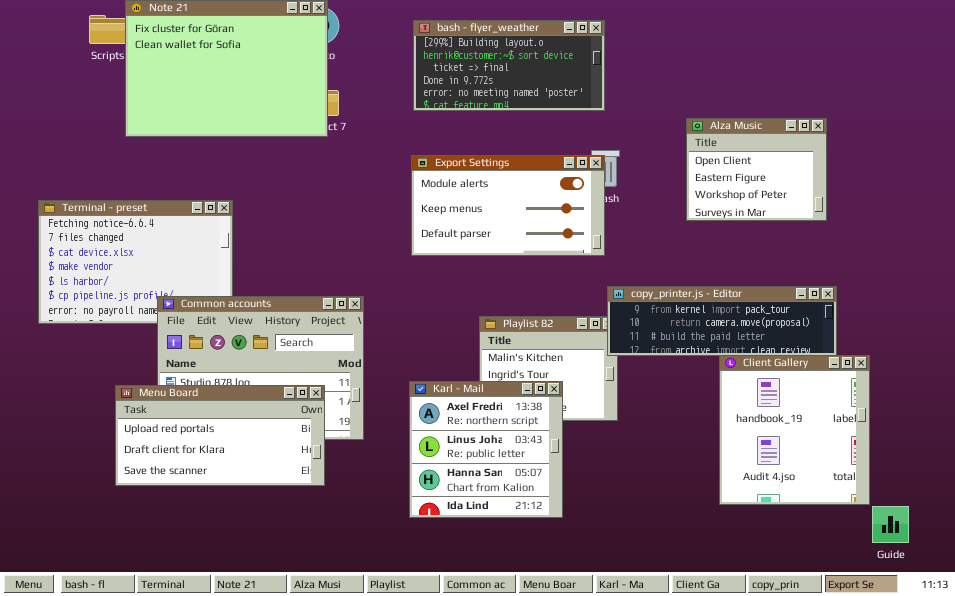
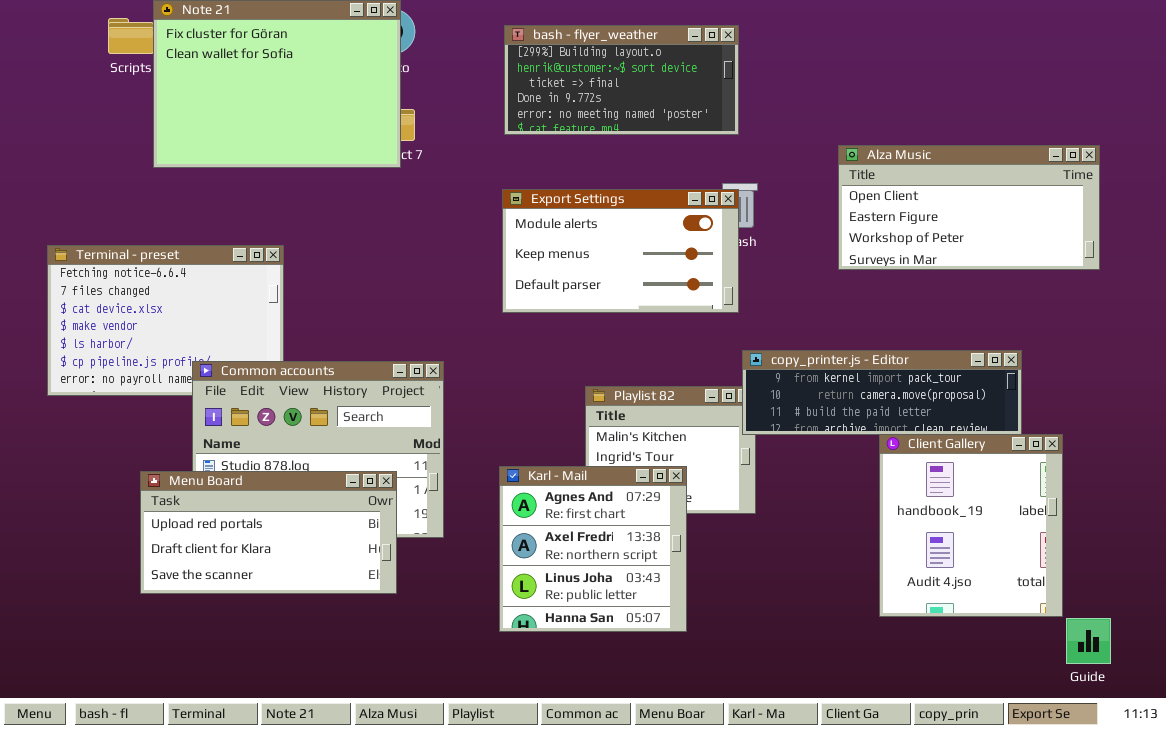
Alza Music: [686,118,827,221] -> [838,145,1100,270], resized
Karl - Mail: [409,381,563,518] -> [499,466,687,632], scrolled up 1 row

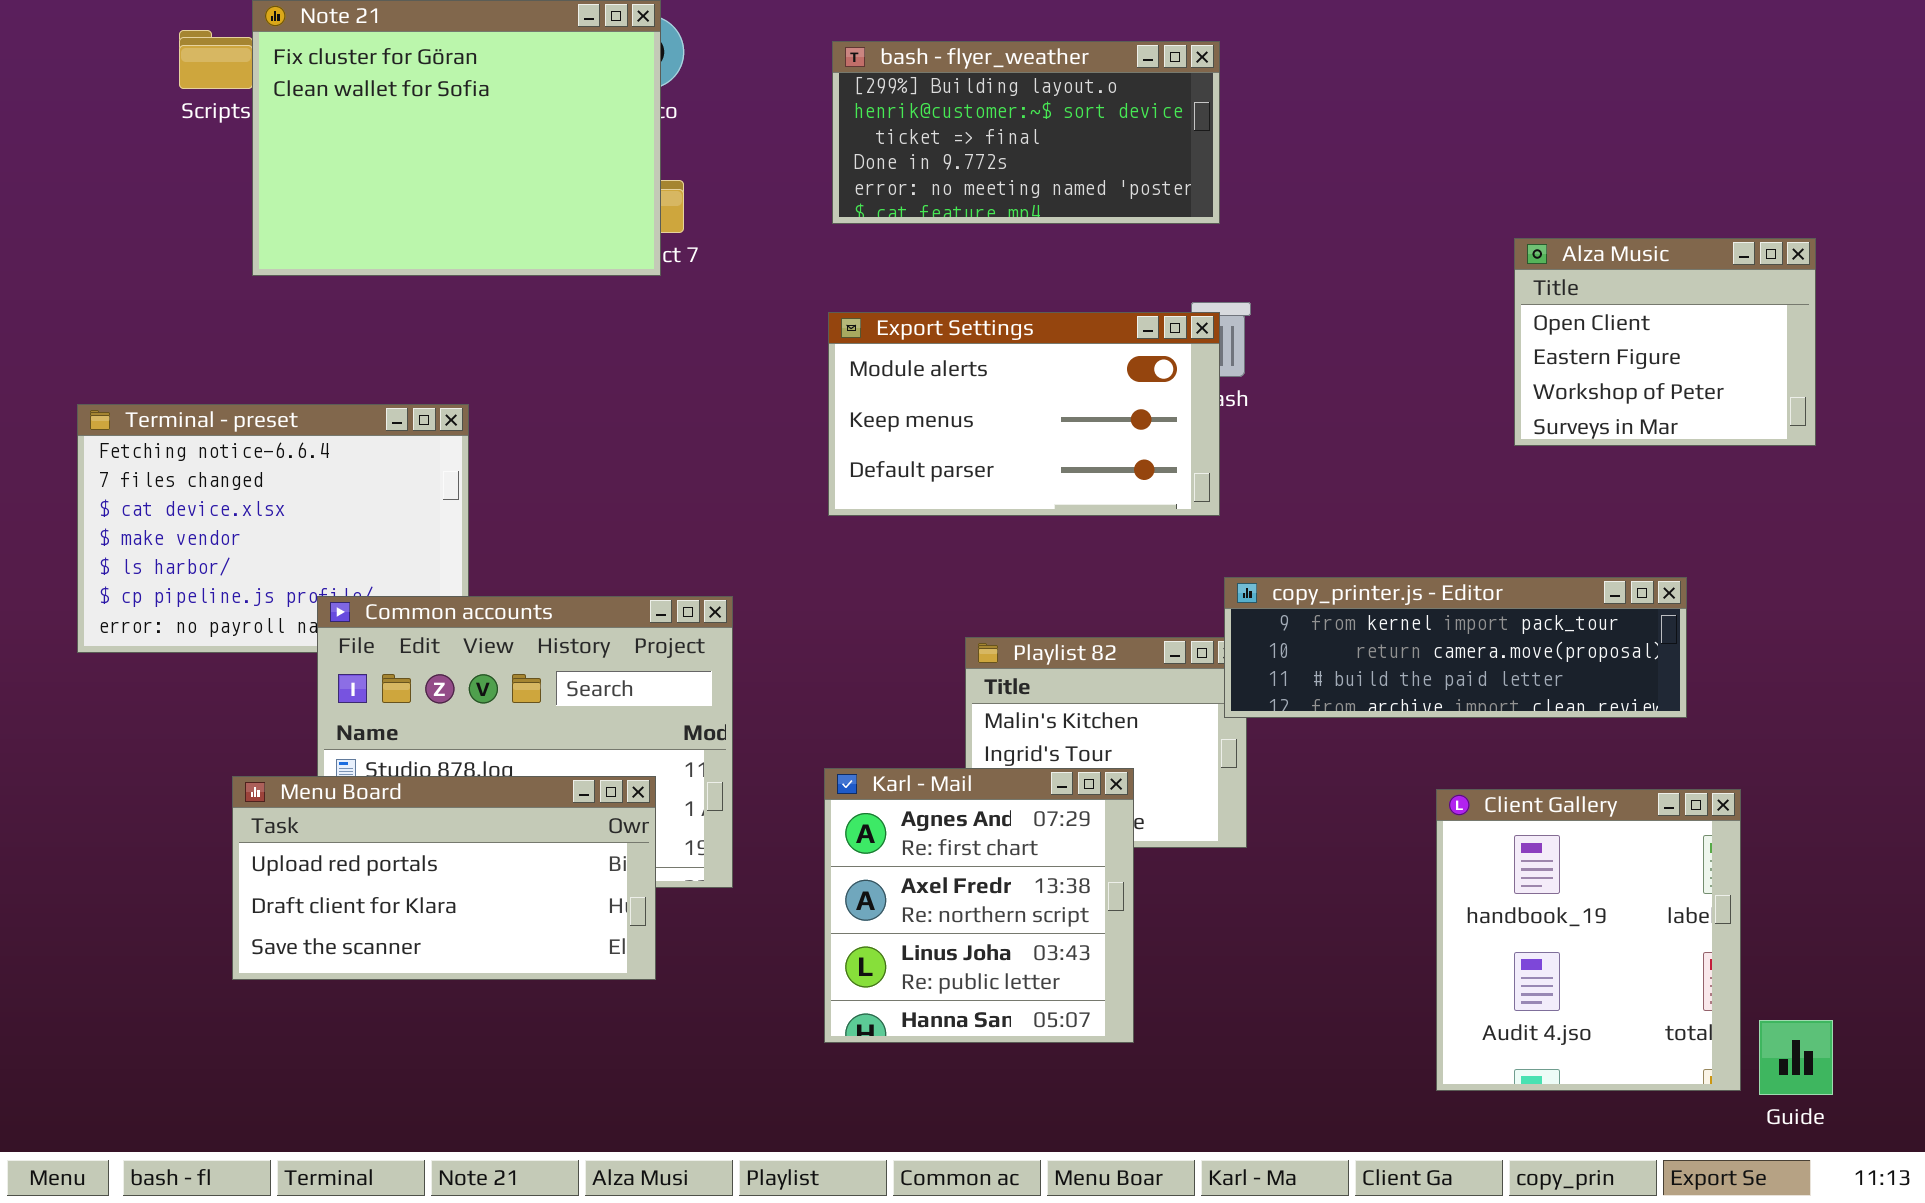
Alza Music: [838,145,1100,270] -> [1514,238,1816,446], resized
Client Gallery: [879,434,1063,617] -> [1436,789,1741,1091], moved

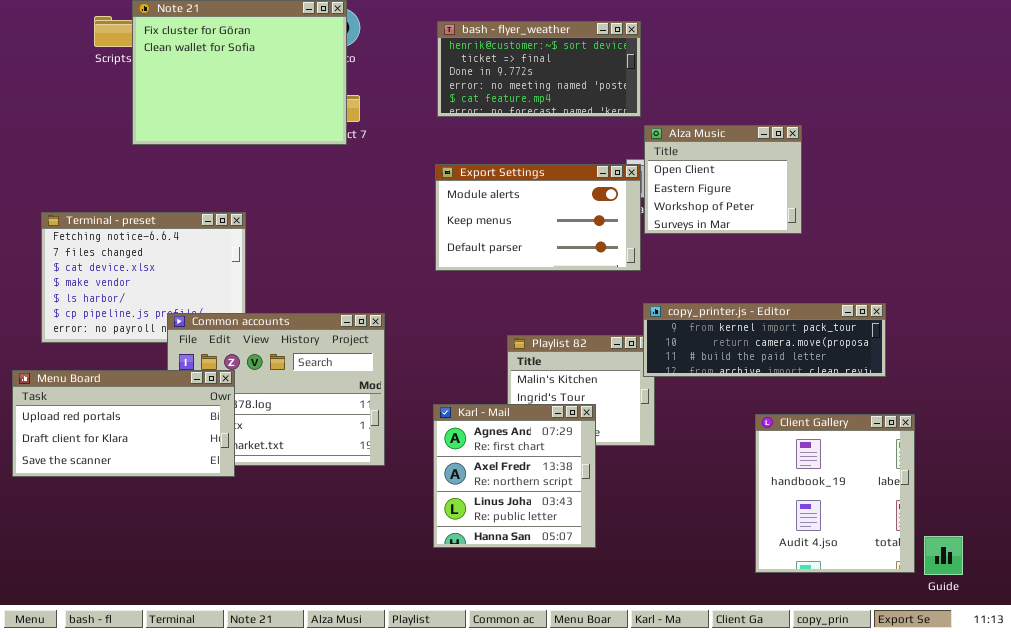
bash - flyer_weather: [832,41,1220,224] -> [437,21,641,117], scrolled down 1 row
Alza Music: [1514,238,1816,446] -> [644,125,802,234], moved
Menu Board: [232,776,656,980] -> [12,370,235,477], moved

